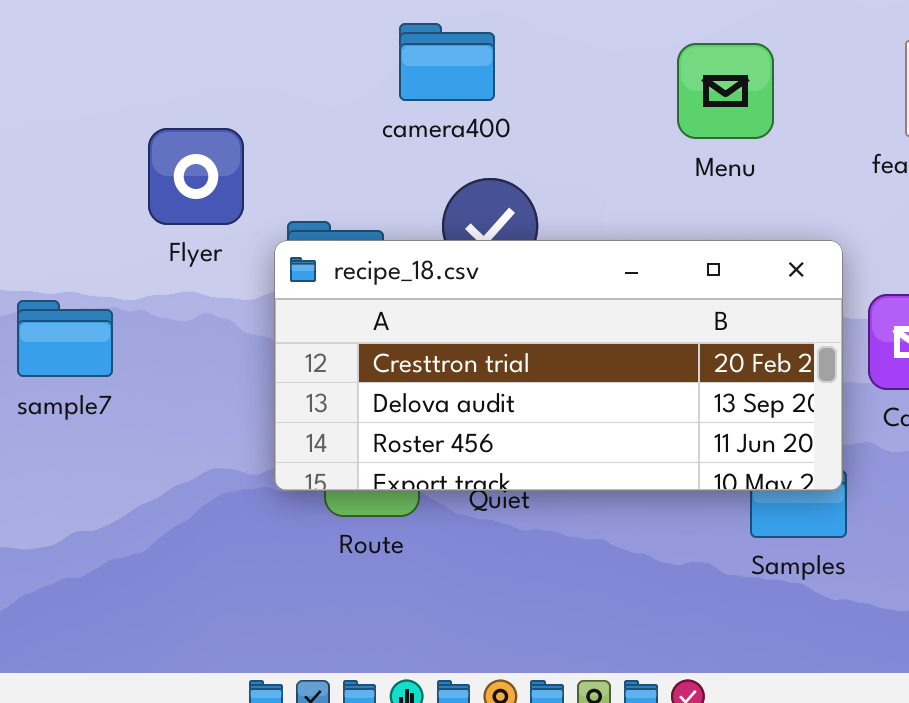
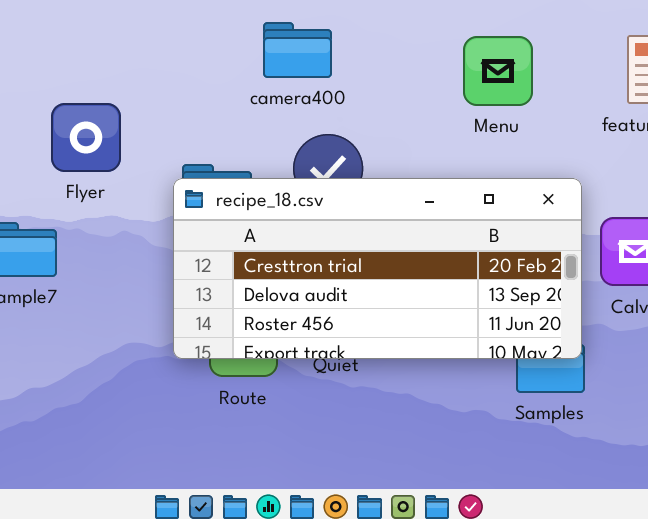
Flyer: [148,128,244,225] -> [51,103,121,172], moved

